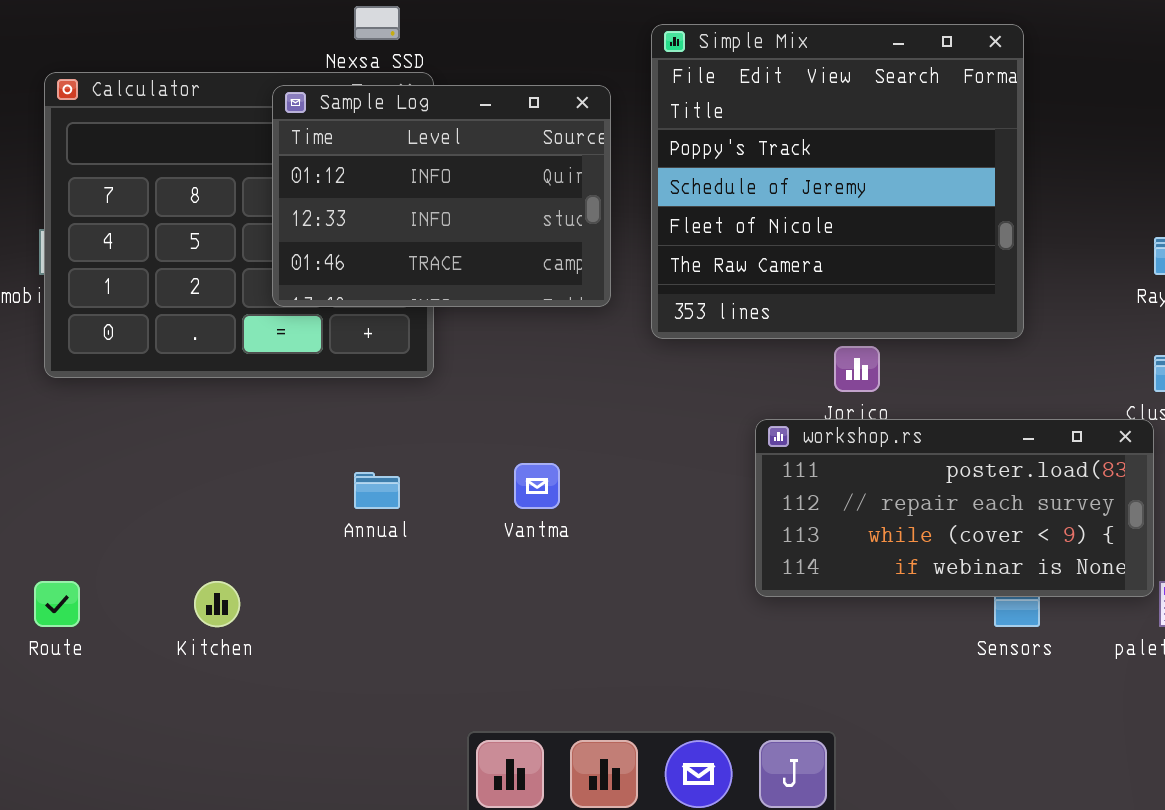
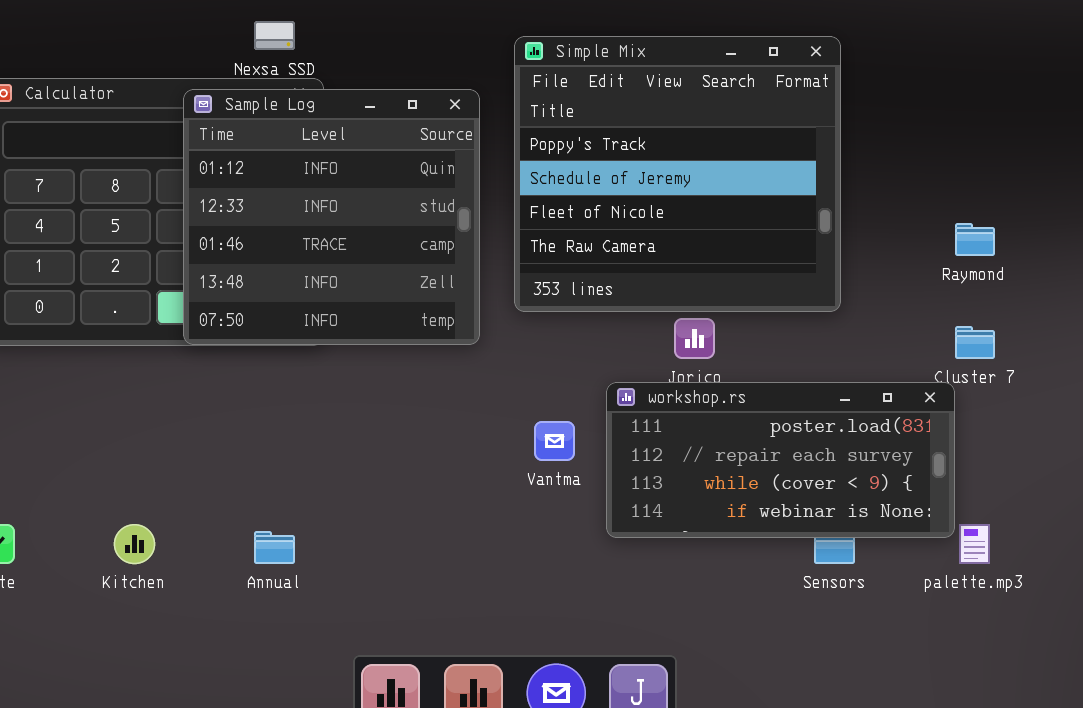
Sample Log: [272,85,611,307] -> [183,89,480,345], resized
Vantma: [514,463,560,509] -> [534,421,575,461], moved
Annual: [354,472,400,509] -> [254,531,295,564], moved

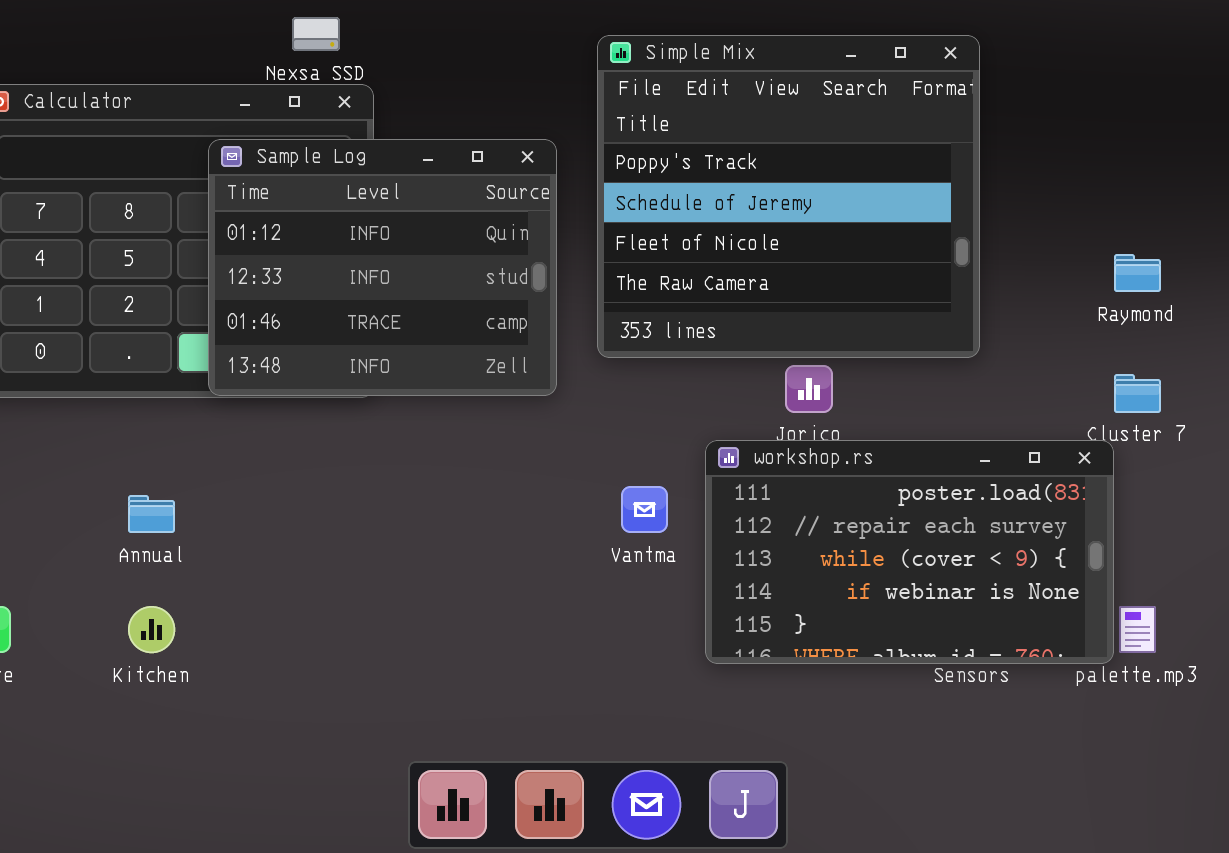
Sample Log: [183,89,480,345] -> [208,139,557,396], resized
workshop.rs: [606,382,955,538] -> [705,440,1114,664], resized
Annual: [254,531,295,564] -> [128,495,175,533], moved

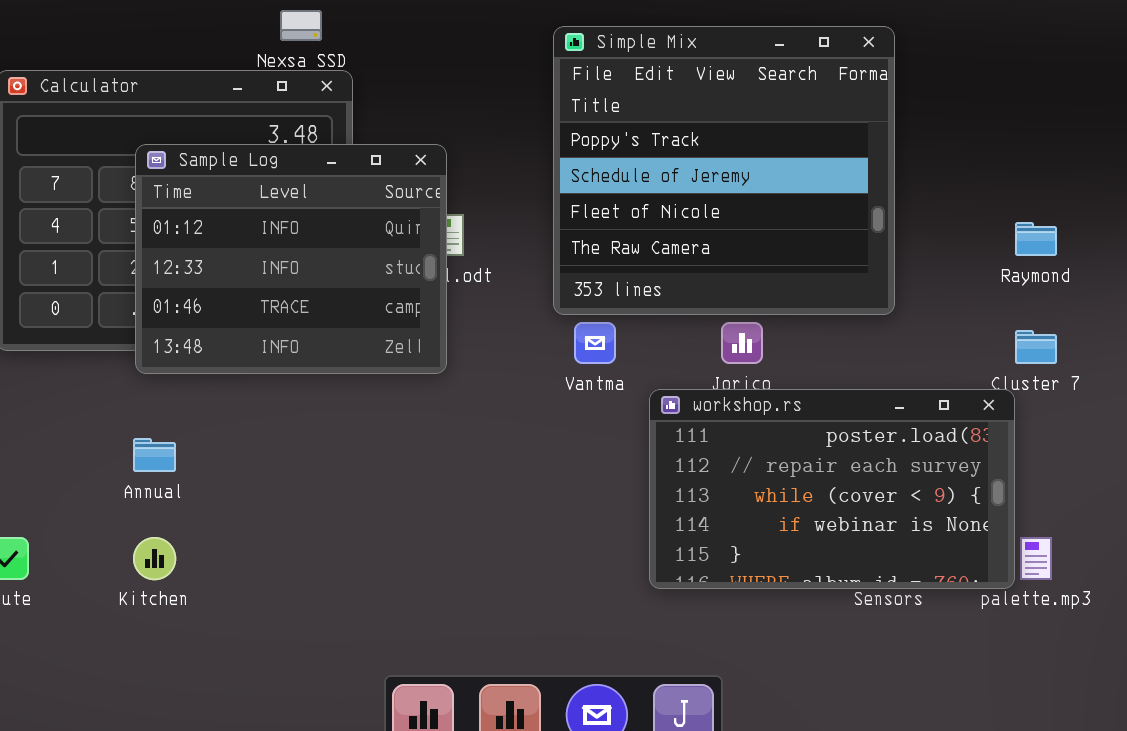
Sample Log: [208,139,557,396] -> [135,144,447,374], moved
Vantma: [621,486,668,533] -> [574,322,616,364], moved

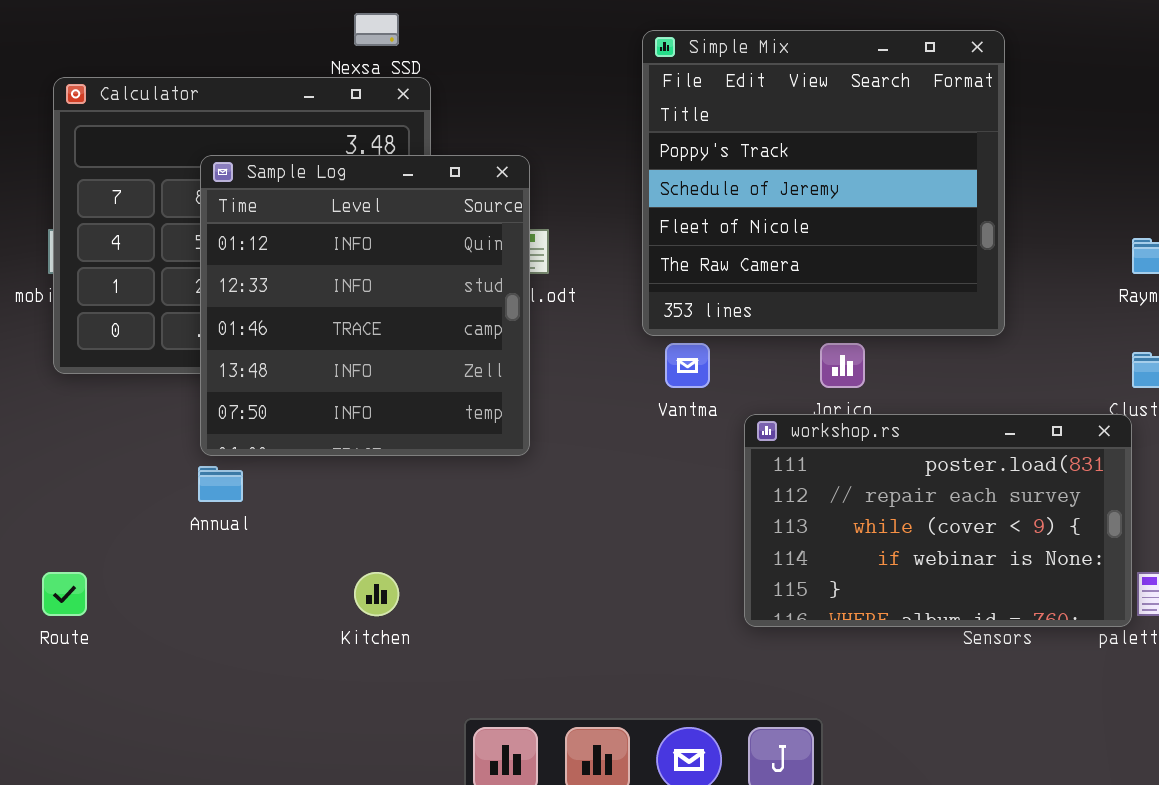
Sample Log: [135,144,447,374] -> [200,155,530,456], resized
Kitchen: [133,537,176,580] -> [354,572,399,616], moved

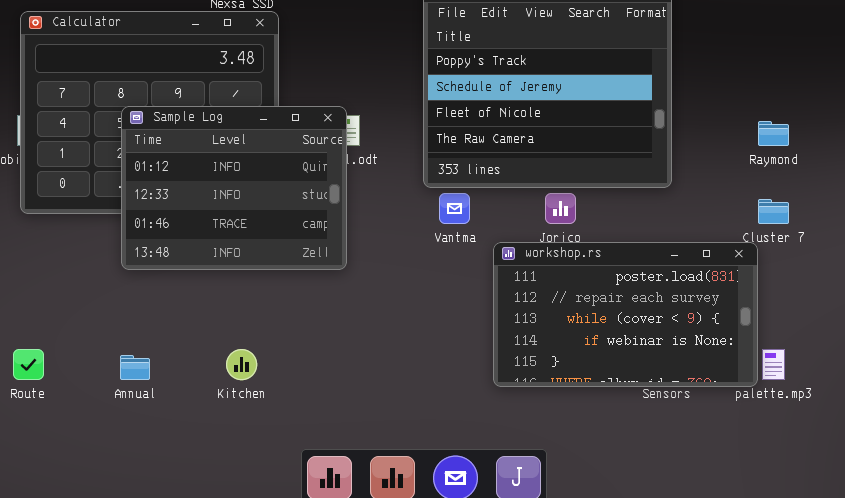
Sample Log: [200,155,530,456] -> [121,106,347,270], resized
Annual: [198,466,243,502] -> [120,355,150,380], moved

